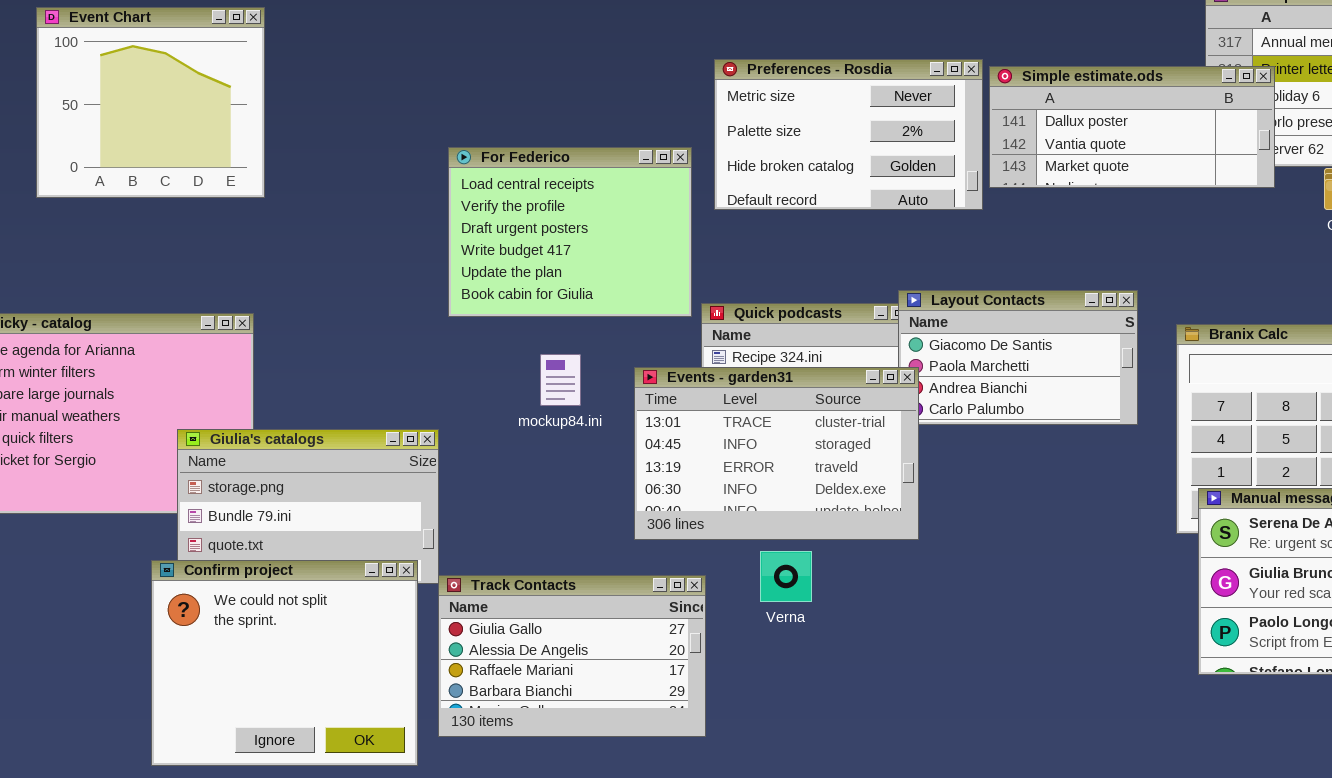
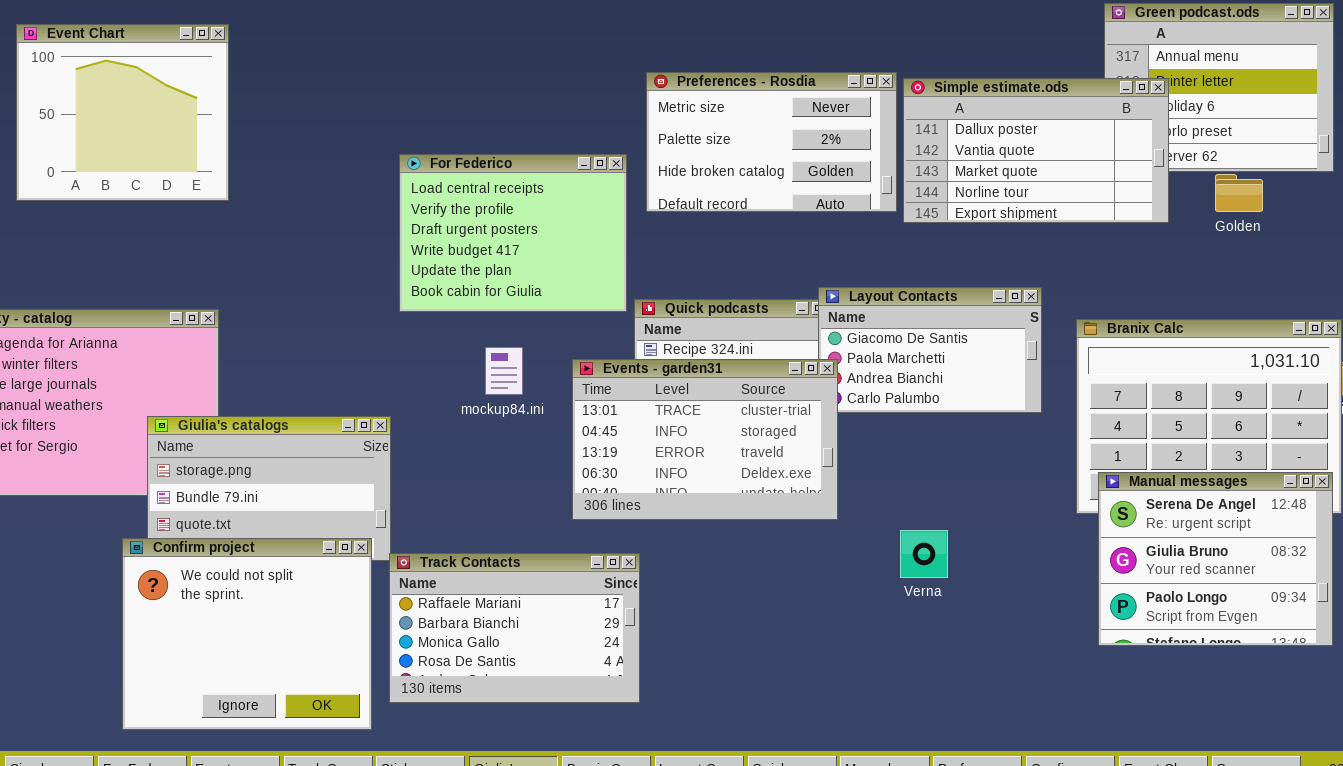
Simple estimate.ods: [989,66,1275,188] -> [903,78,1169,223], resized
Verna: [760,551,812,602] -> [900,530,948,578], moved
Track Contacts: [438,575,706,737] -> [389,553,640,703], scrolled down 2 rows

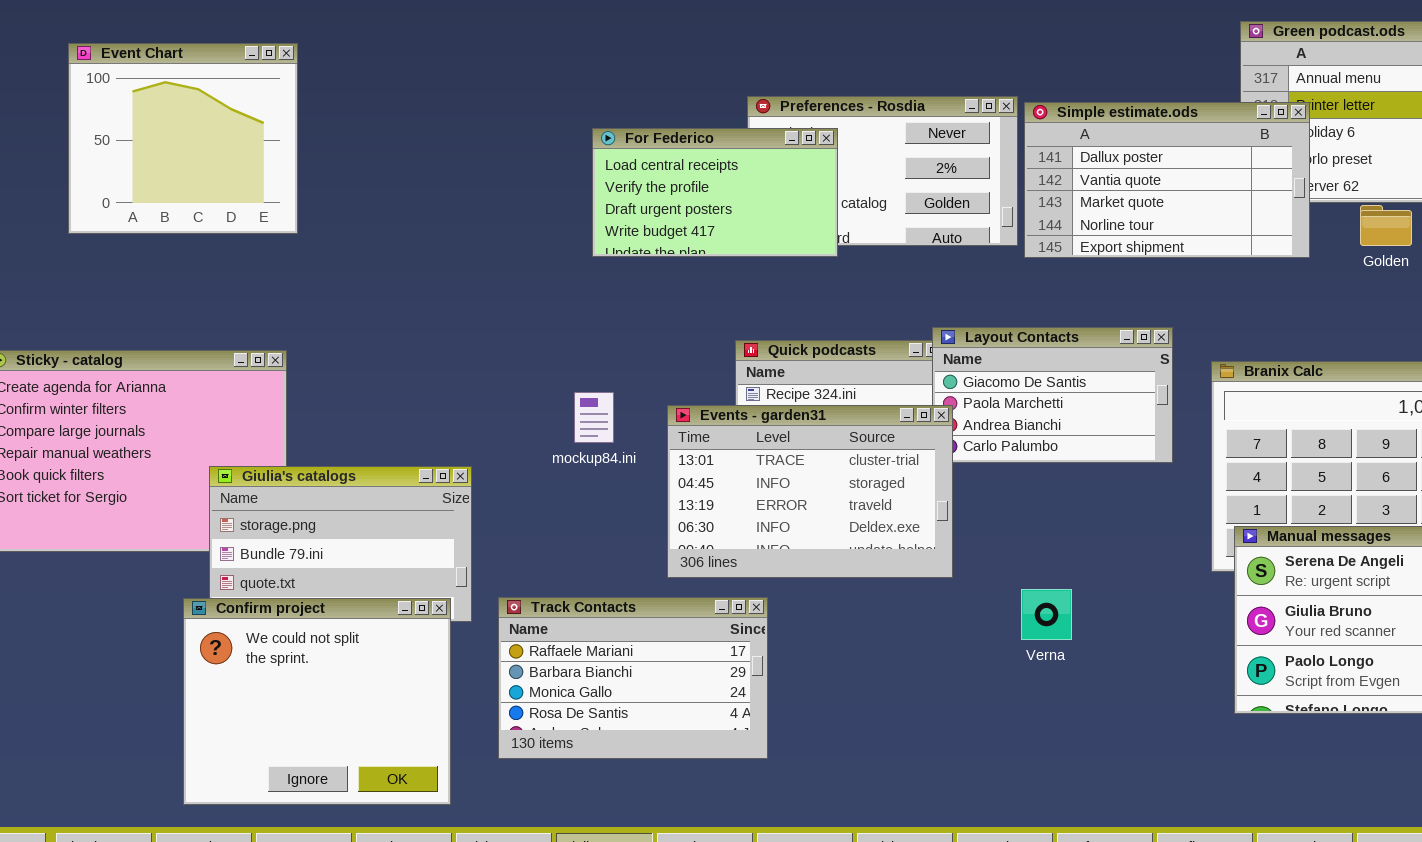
For Federico: [399,154,627,312] -> [592,128,838,257], moved, resized
Track Contacts: [389,553,640,703] -> [498,597,768,759], moved

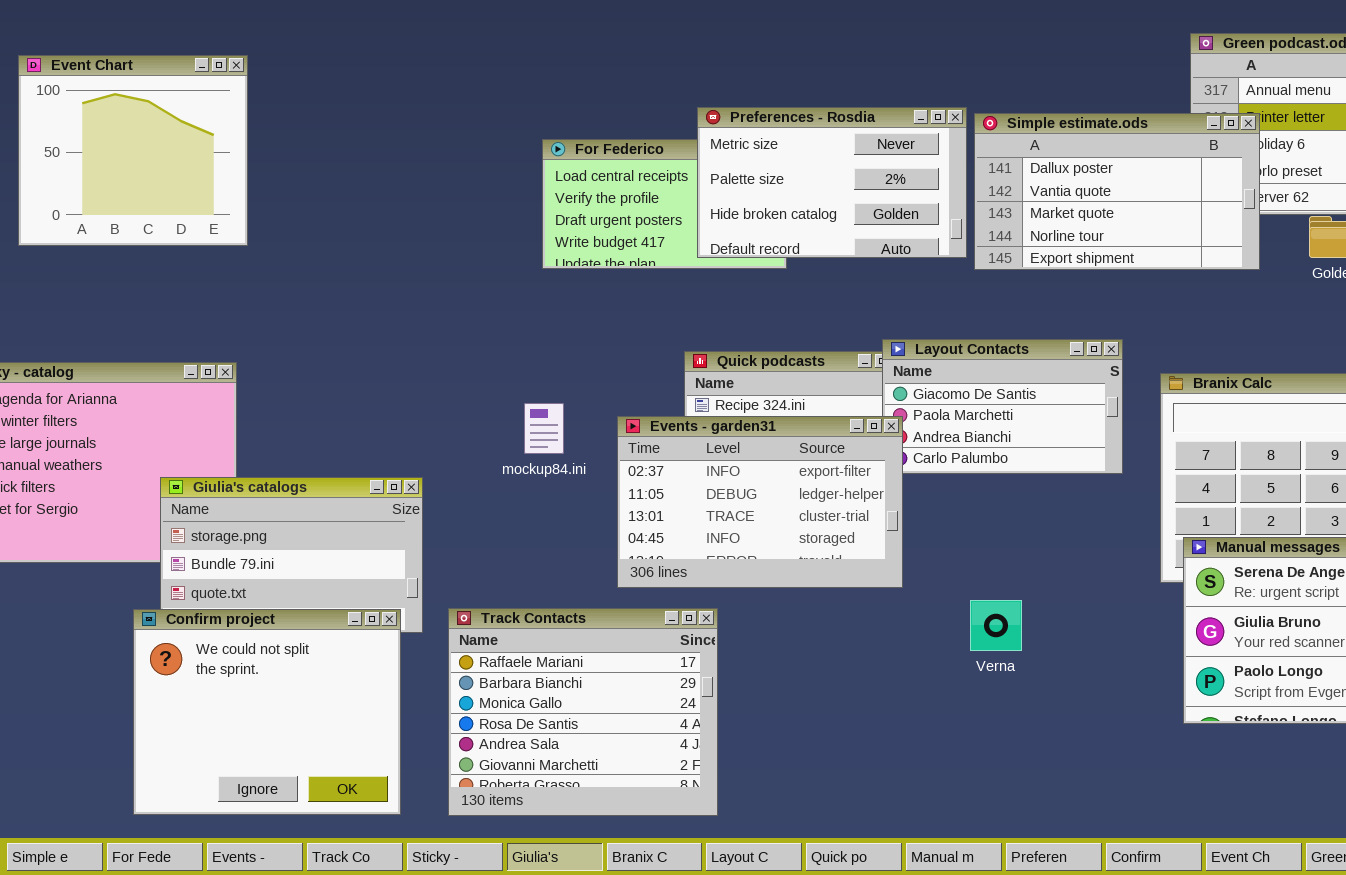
Preferences - Rosdia: [747,96,1018,246] -> [697,107,967,258], raised
Events - garden31: [667,405,953,578] -> [617,416,903,588], scrolled up 2 rows
Track Contacts: [498,597,768,759] -> [448,608,718,816], resized

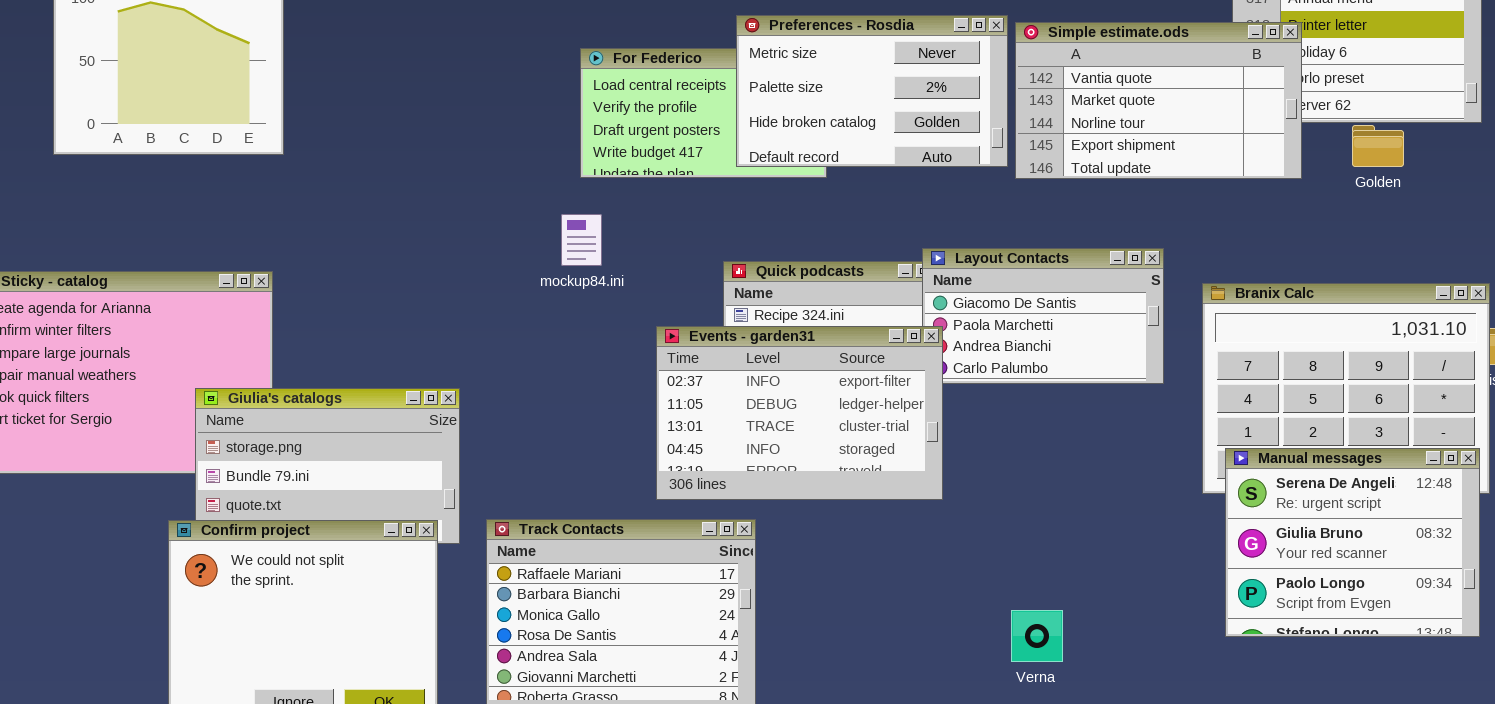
Simple estimate.ods: [974,113,1260,270] -> [1015,22,1302,179], scrolled down 1 row
mockup84.ini: [524,403,564,454] -> [561,214,602,266], moved
Verna: [970,600,1022,651] -> [1011,610,1063,662], moved

